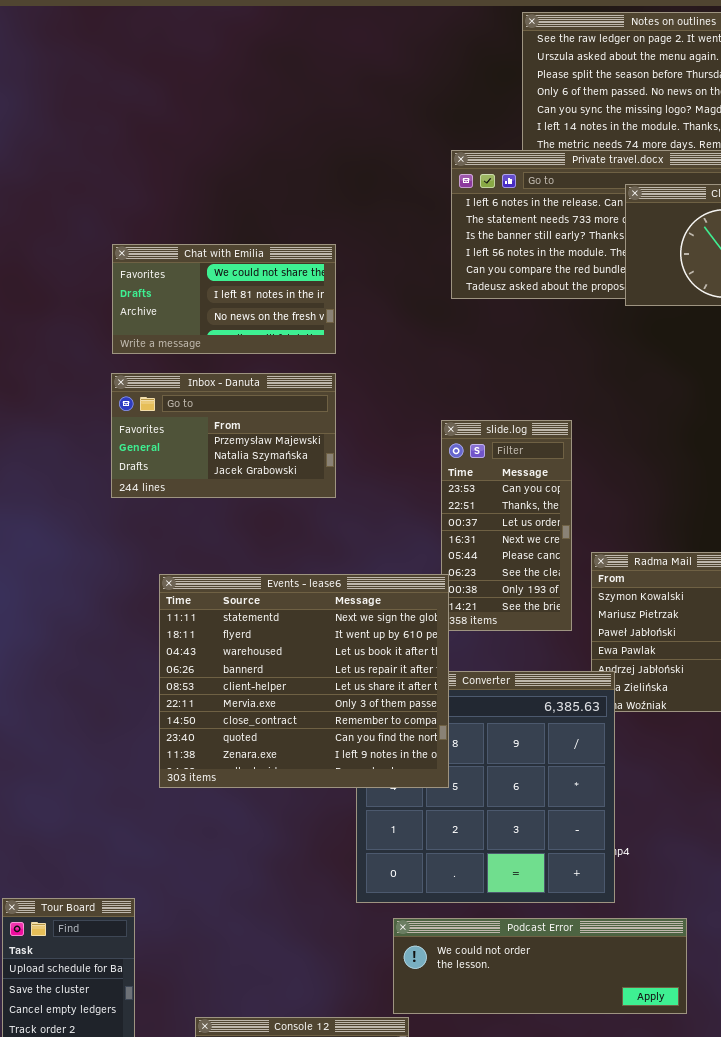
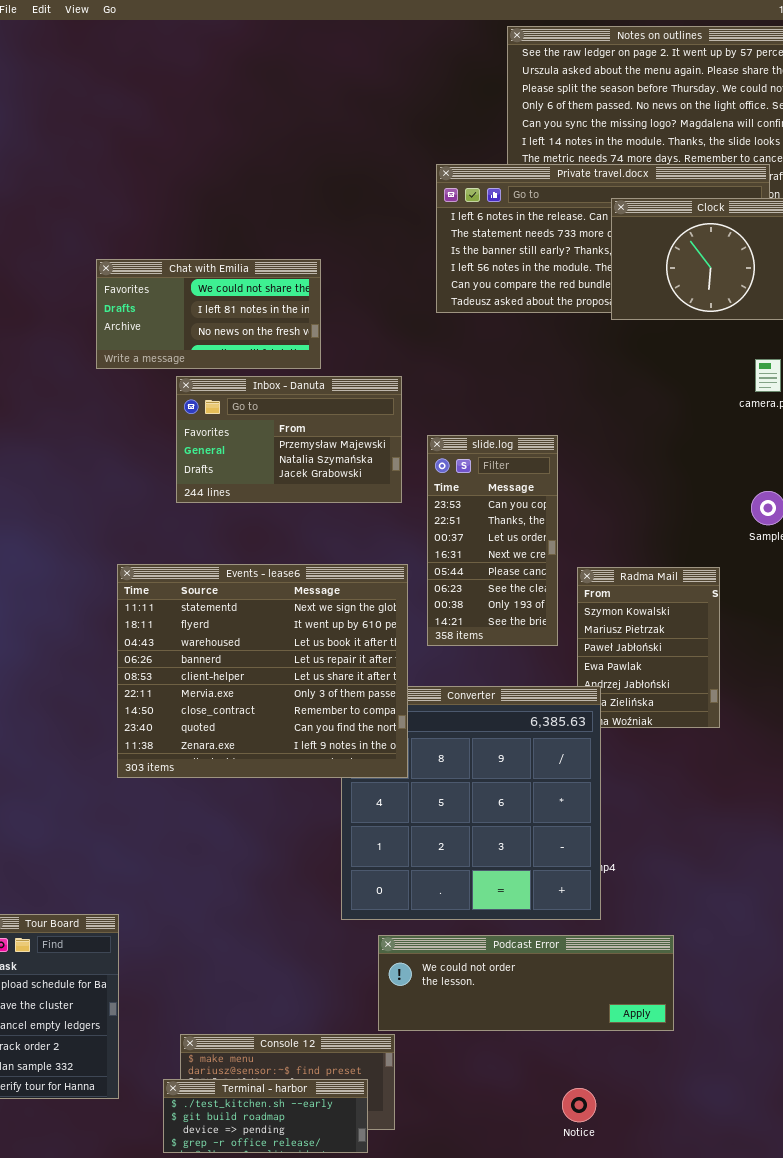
Inbox - Danuta: [111,373,336,498] -> [176,376,402,503], moved
Events - lease6: [159,574,449,788] -> [117,564,408,778], moved

